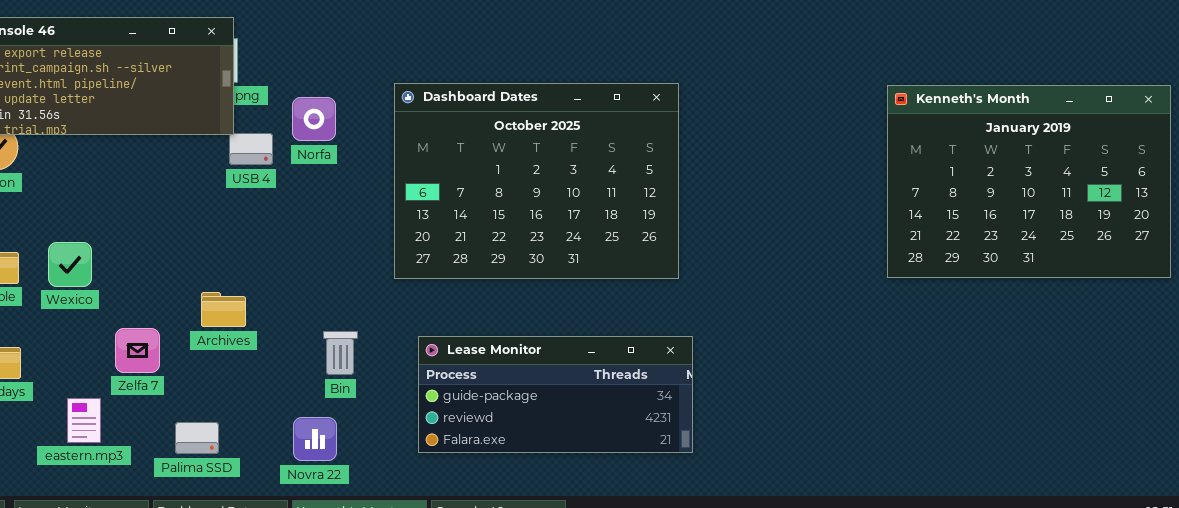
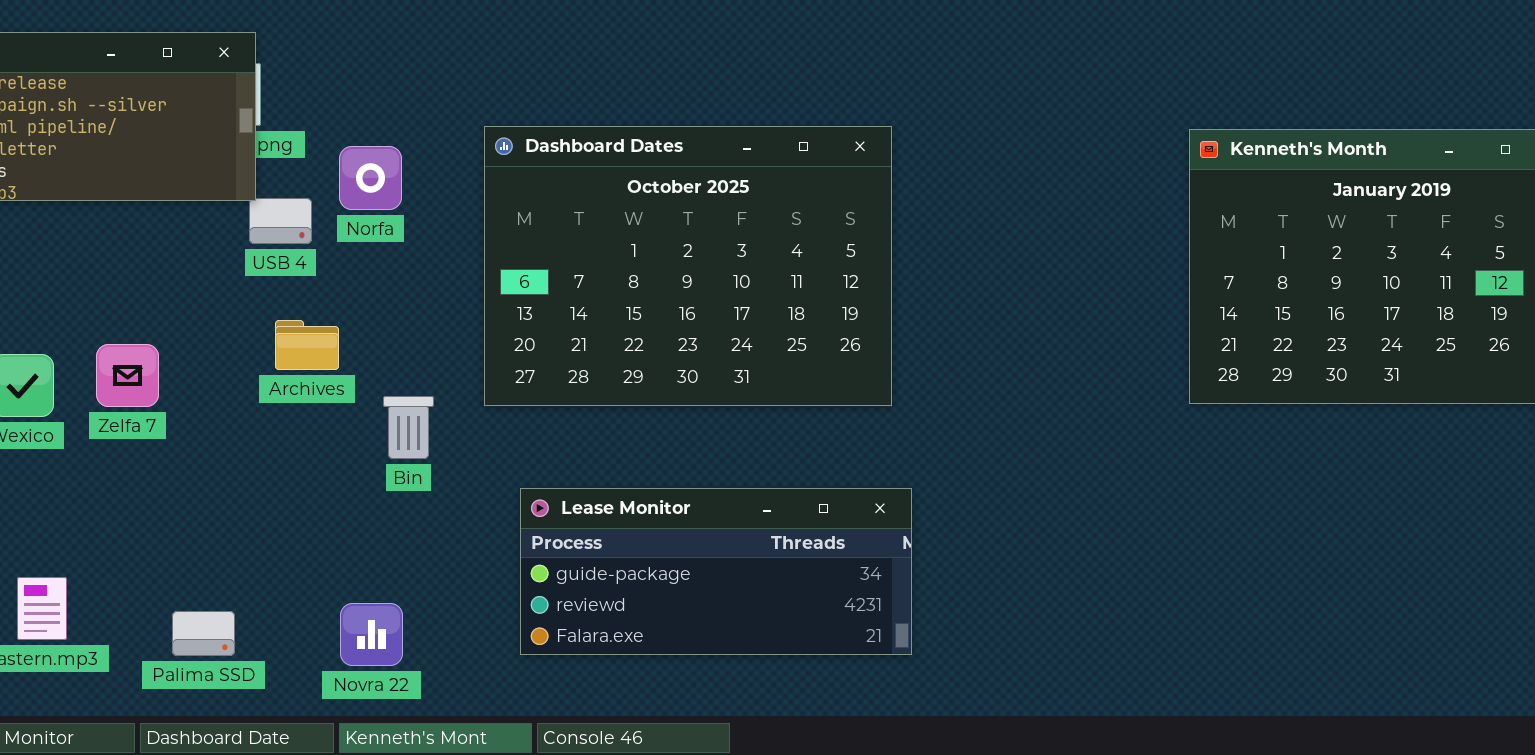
Archives: [201,292,246,327] -> [275,320,339,370], moved
Zelfa 7: [115,328,160,373] -> [96,344,159,407], moved
Bin: [323,331,358,375] -> [383,396,434,459], moved

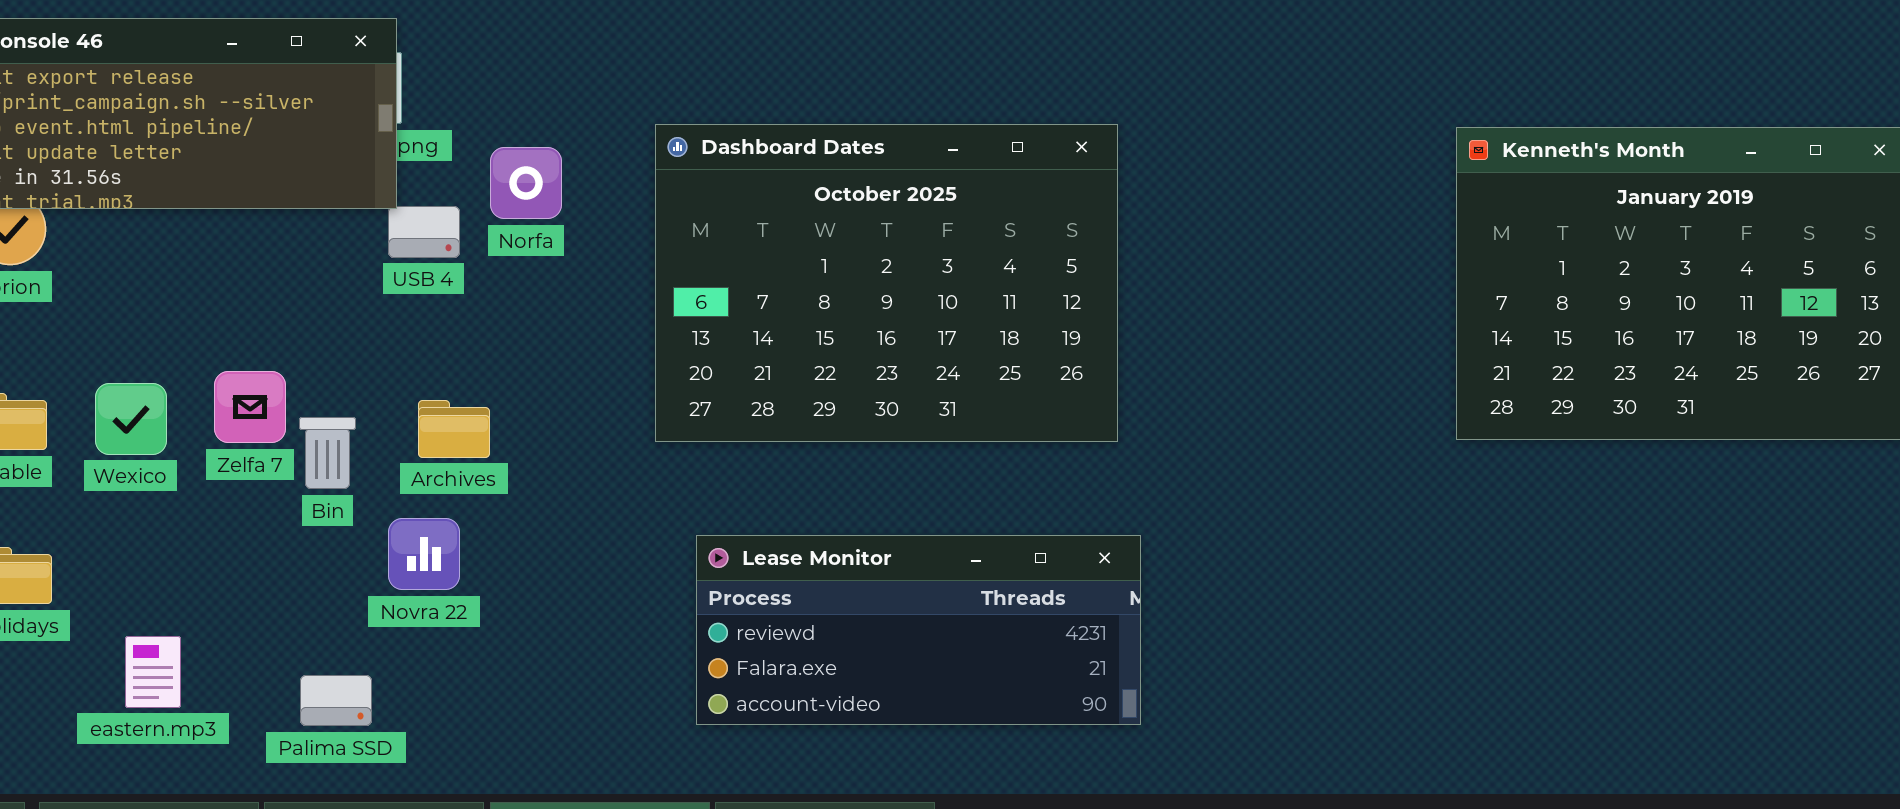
Archives: [275,320,339,370] -> [418,400,490,458], moved
Bin: [383,396,434,459] -> [299,417,356,489], moved
Lease Monitor: [520,488,912,655] -> [696,535,1141,725], scrolled down 1 row
Novra 22: [340,603,403,666] -> [388,518,460,590], moved

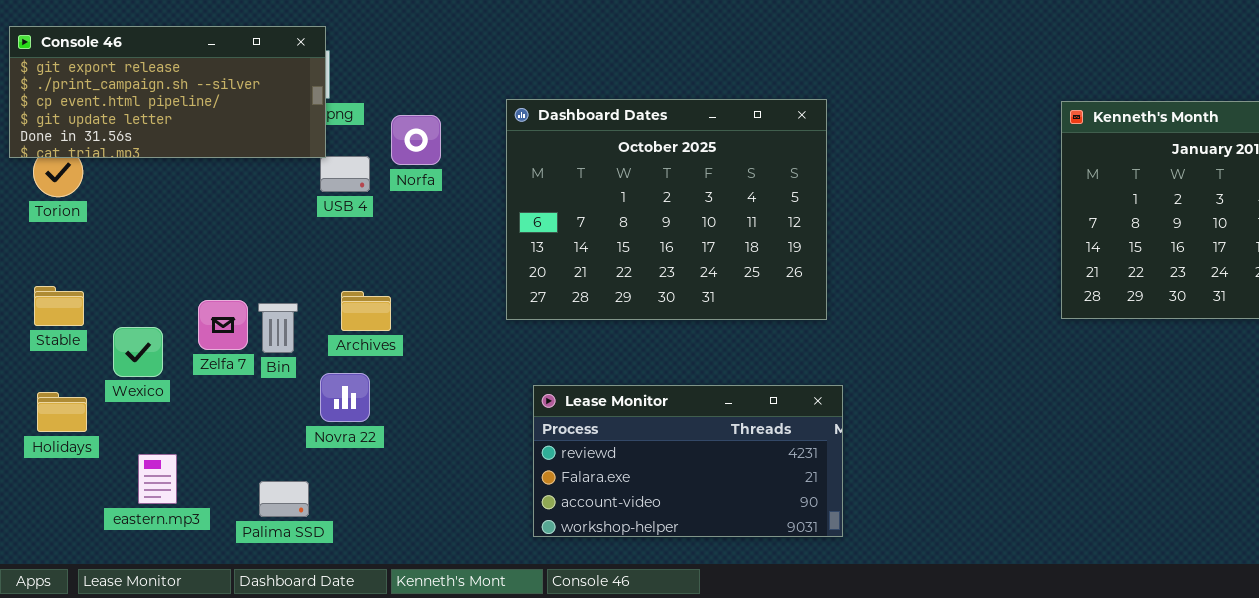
Zelfa 7: [214,371,286,443] -> [198,300,248,350], moved
Wexico: [95,383,167,455] -> [113,327,163,377], moved
Lease Monitor: [696,535,1141,725] -> [533,385,843,537], resized

